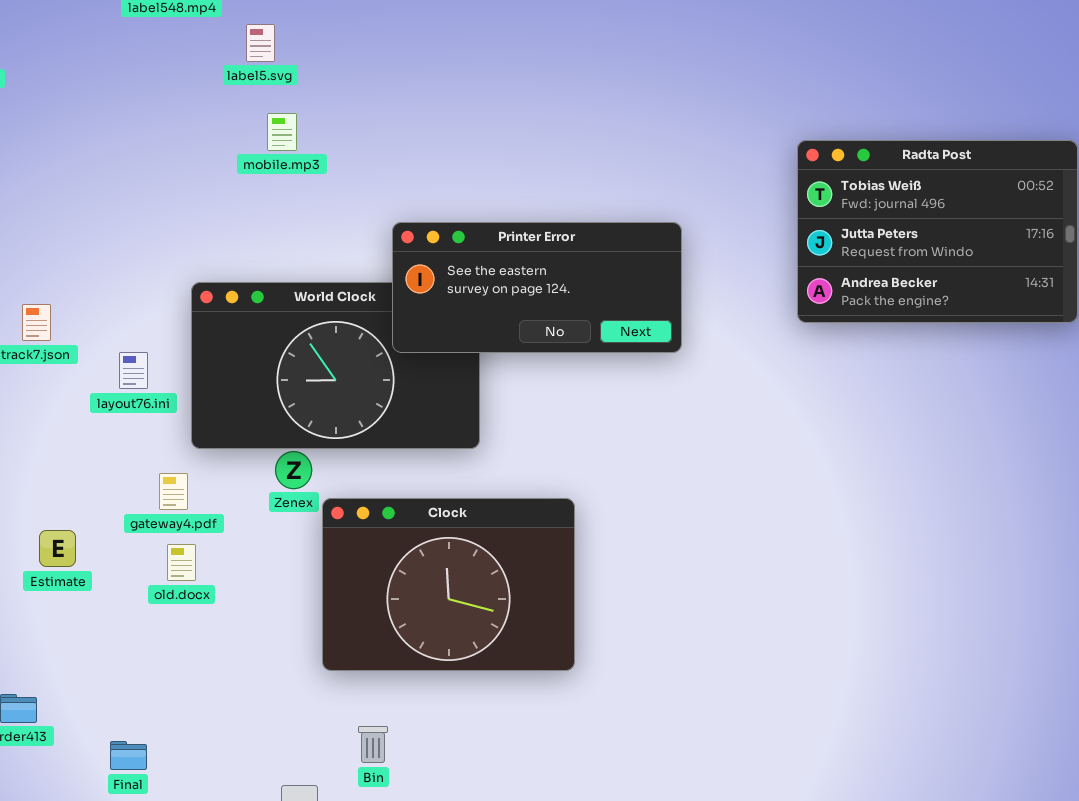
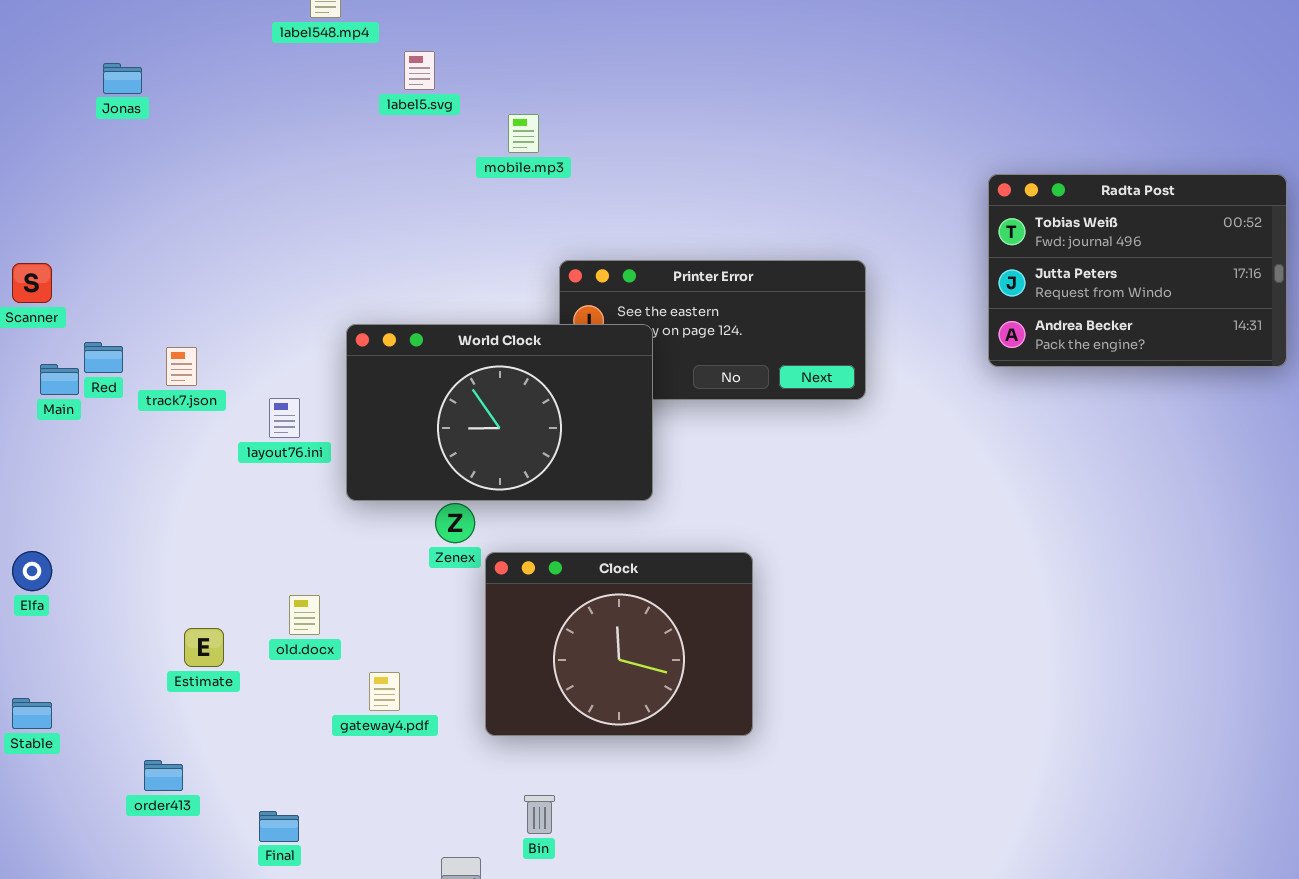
mobile.mp3: [267,113,297,151] -> [508,114,539,153], moved
World Clock: [191,282,480,449] -> [346,324,653,501], raised
gateway4.pdf: [159,473,188,510] -> [369,672,400,711], moved
Estimate: [39,530,76,567] -> [184,628,224,667], moved
old.docx: [167,544,196,581] -> [289,595,320,635], moved

